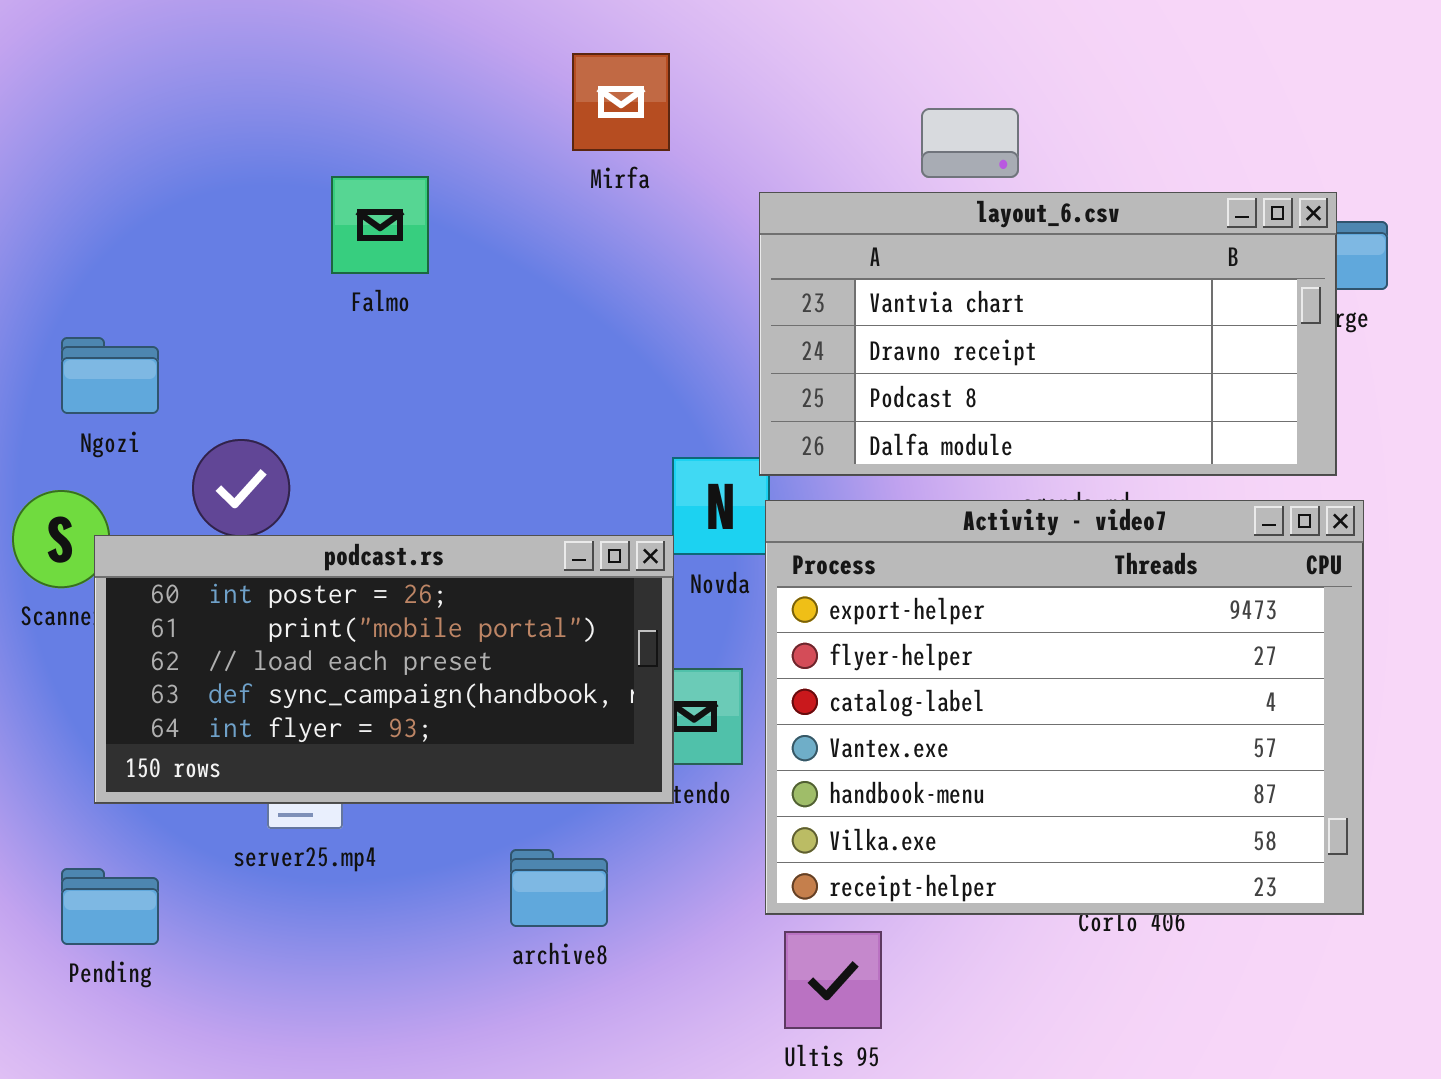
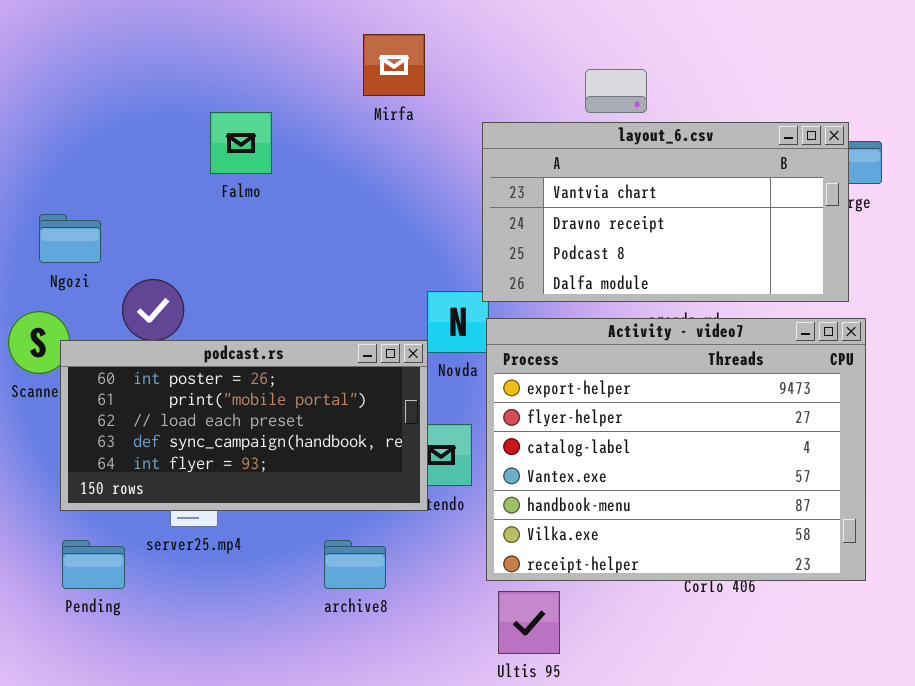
Pending: [61,868,159,945] -> [62,540,125,589], moved

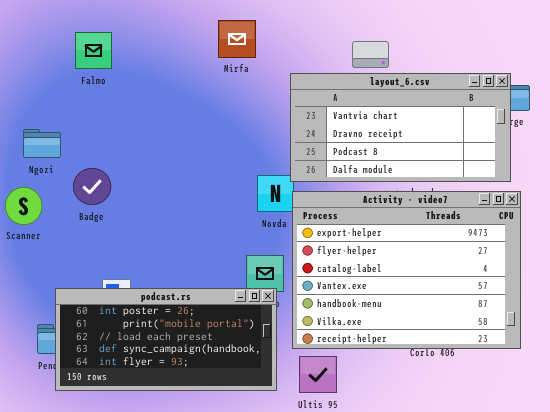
Falmo: [210,112,272,174] -> [75,32,112,69], moved
podcast.rs: [60,340,428,511] -> [55,288,277,391], moved

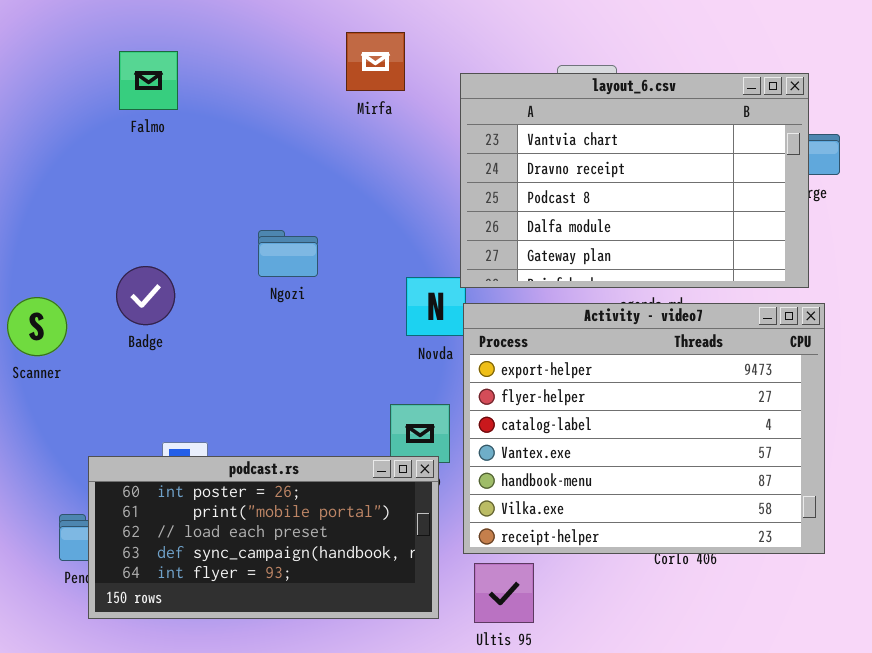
layout_6.csv: [290,73,511,182] -> [460,73,809,288], resized
Ngozi: [23,129,61,158] -> [258,230,318,277], moved

